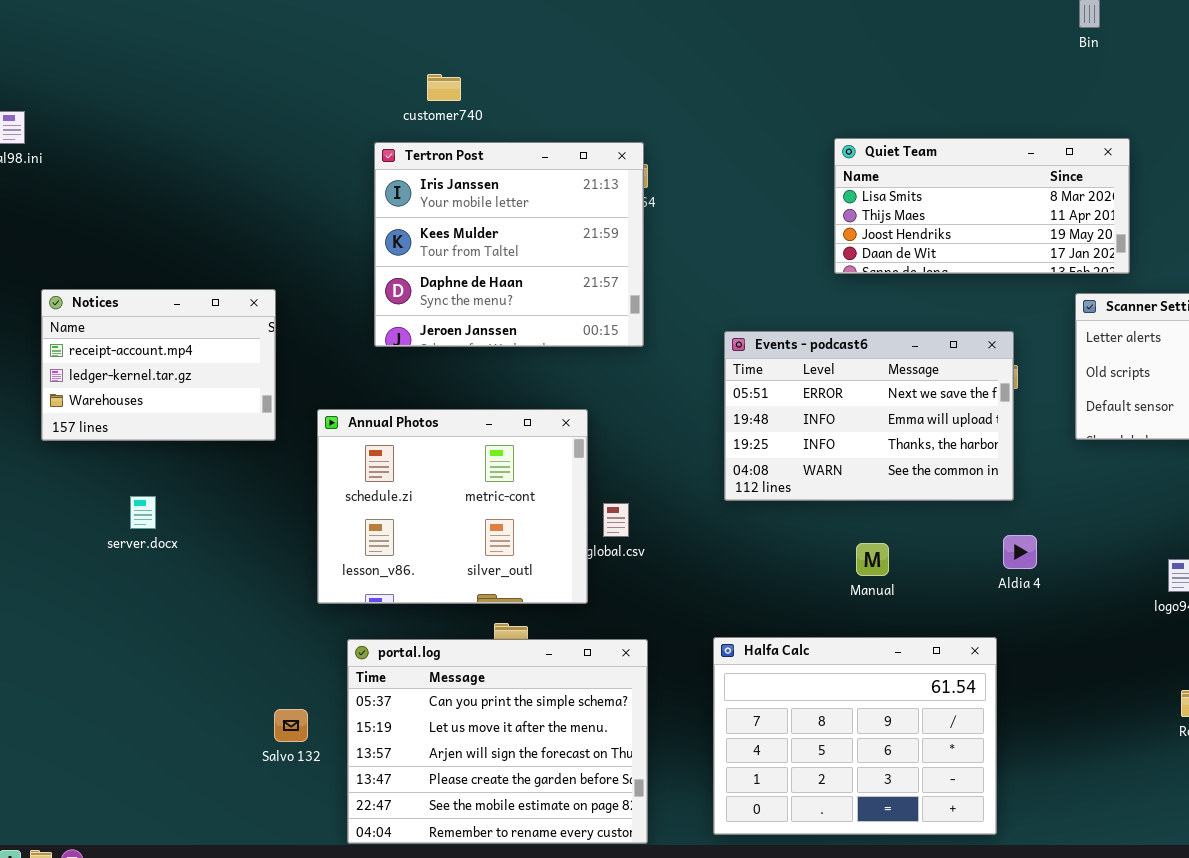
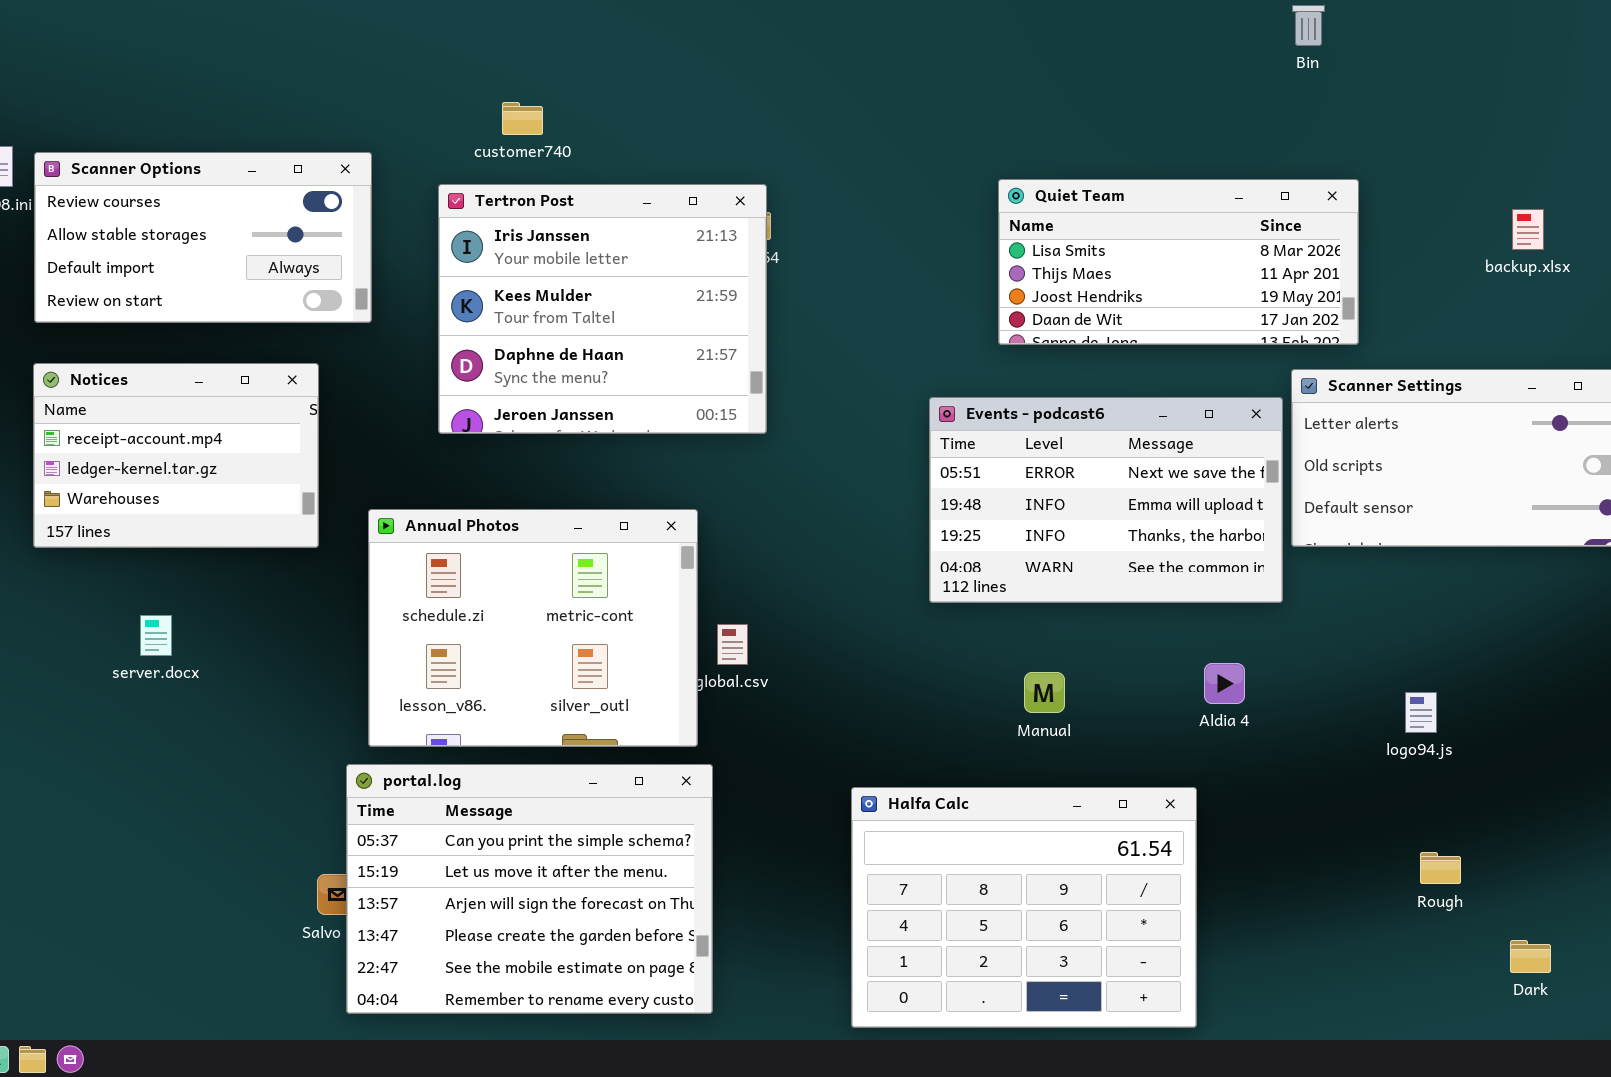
Scanner Options: none -> [34,152,372,323], opened
Events - podcast6: [724,331,1014,501] -> [929,397,1283,603], moved
portal.log: [347,639,648,844] -> [346,764,713,1014], moved

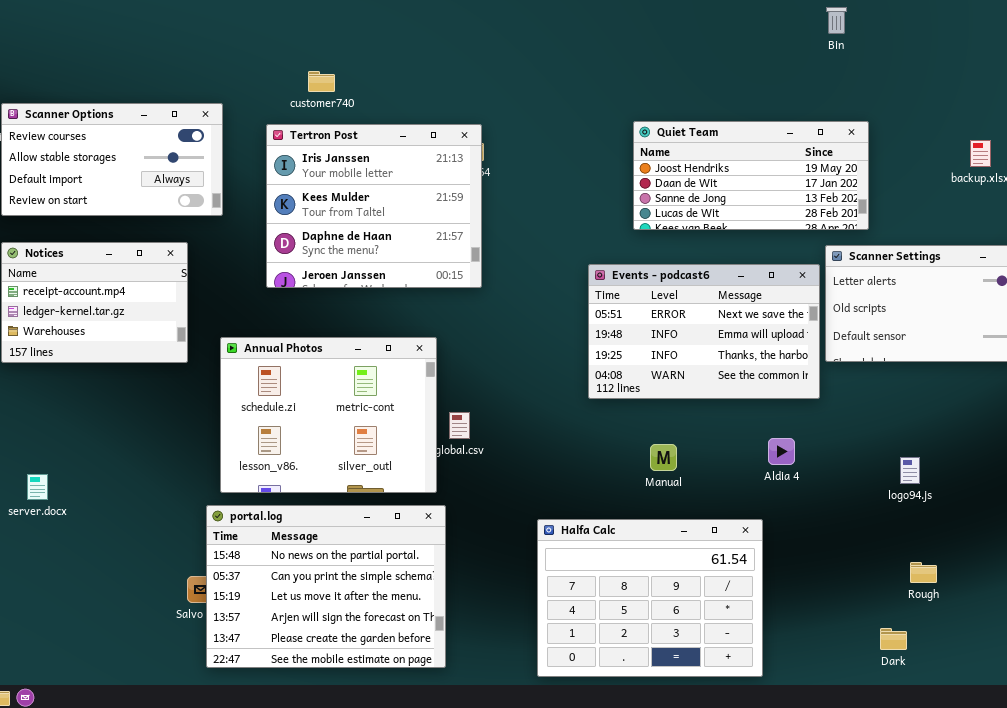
Quiet Team: [998,179,1359,345] -> [633,121,869,230], scrolled down 2 rows
server.docx: [140,615,172,656] -> [27,474,48,500], moved
portal.log: [346,764,713,1014] -> [206,505,446,668], scrolled up 1 row
Dark: [1510,940,1551,973] -> [880,628,907,650], moved

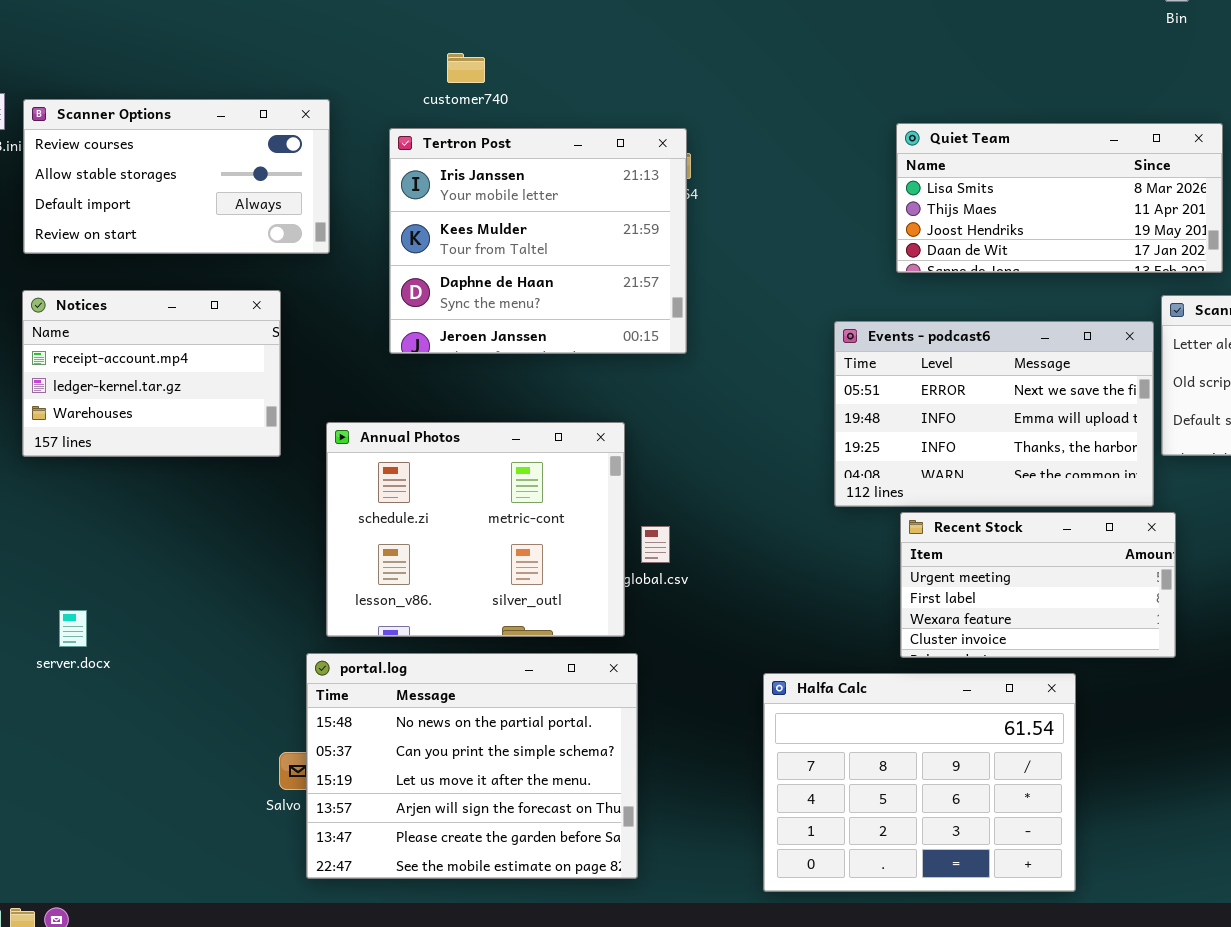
Quiet Team: [633,121,869,230] -> [896,123,1223,273], scrolled up 2 rows
Recent Stock: none -> [900,512,1176,658], opened

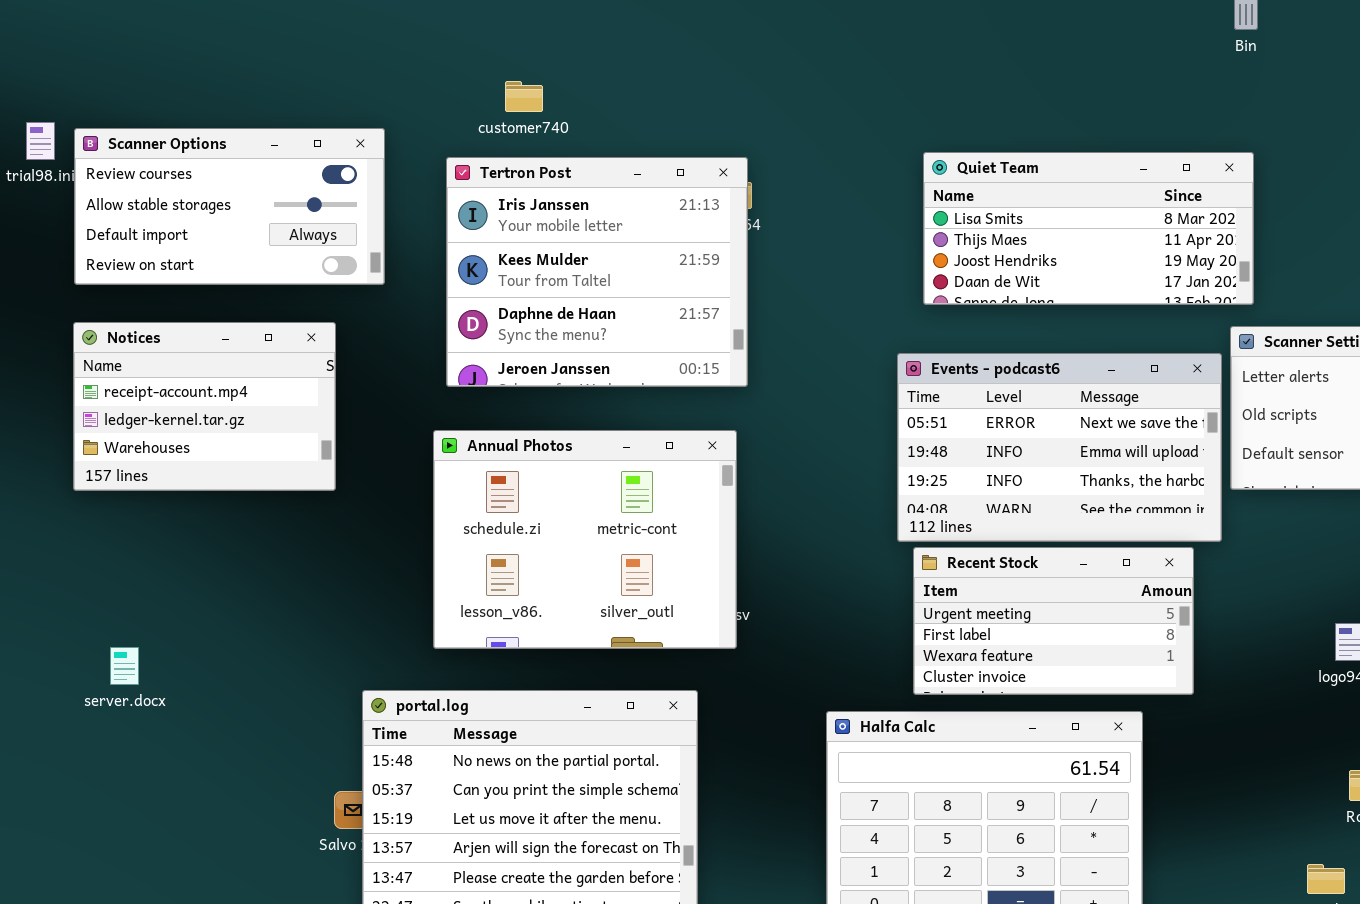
Quiet Team: [896,123,1223,273] -> [923,152,1254,305], moved
Annual Photos: [326,422,625,637] -> [433,430,737,649], moved
Recent Stock: [900,512,1176,658] -> [913,547,1194,695], moved

